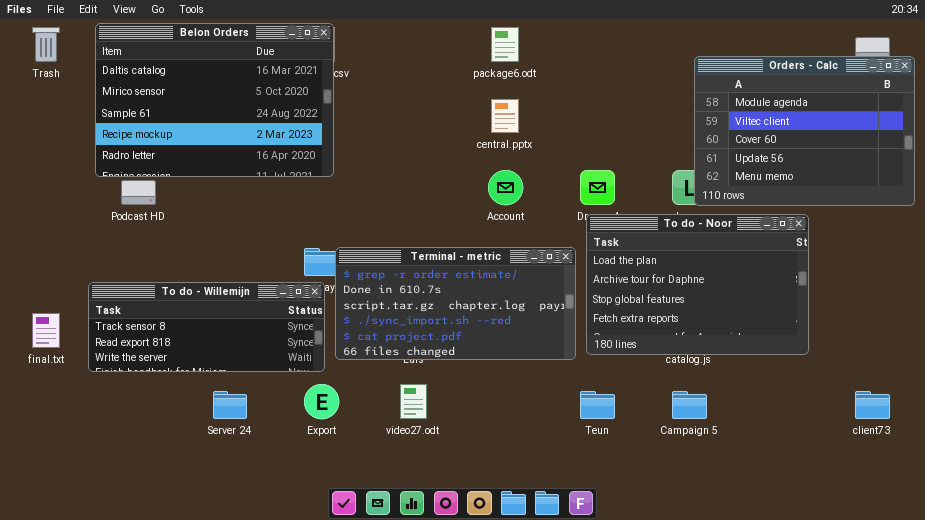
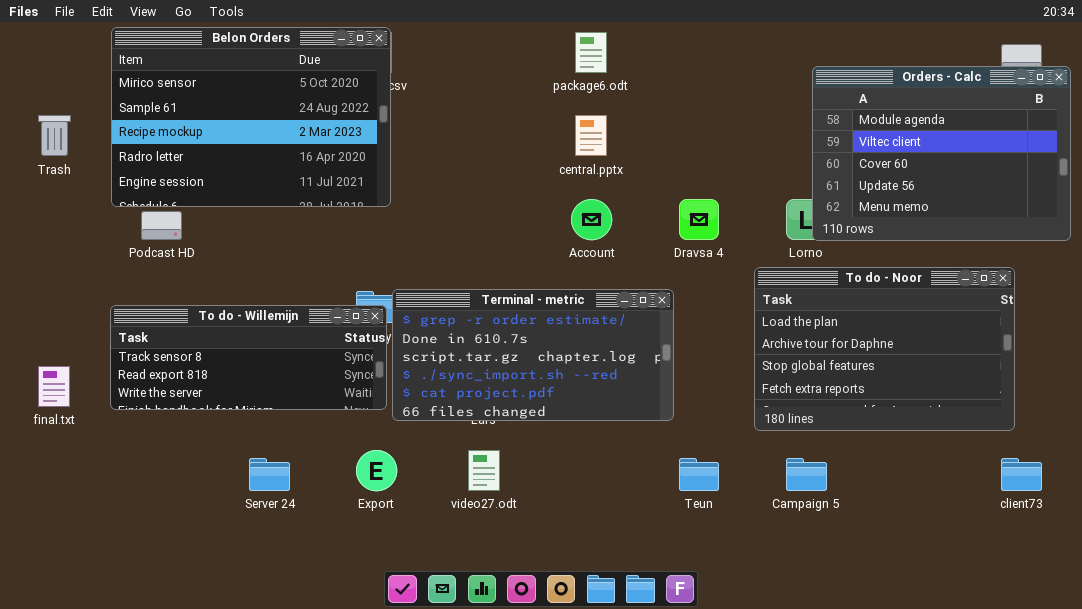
Belon Orders: [95,23,334,177] -> [111,27,391,207], scrolled down 1 row
Trash: [32,27,60,62] -> [38,115,71,156], moved
To do - Noor: [586,214,809,355] -> [754,267,1015,431], moved
To do - Willemijn: [88,282,325,372] -> [110,305,387,410], moved

